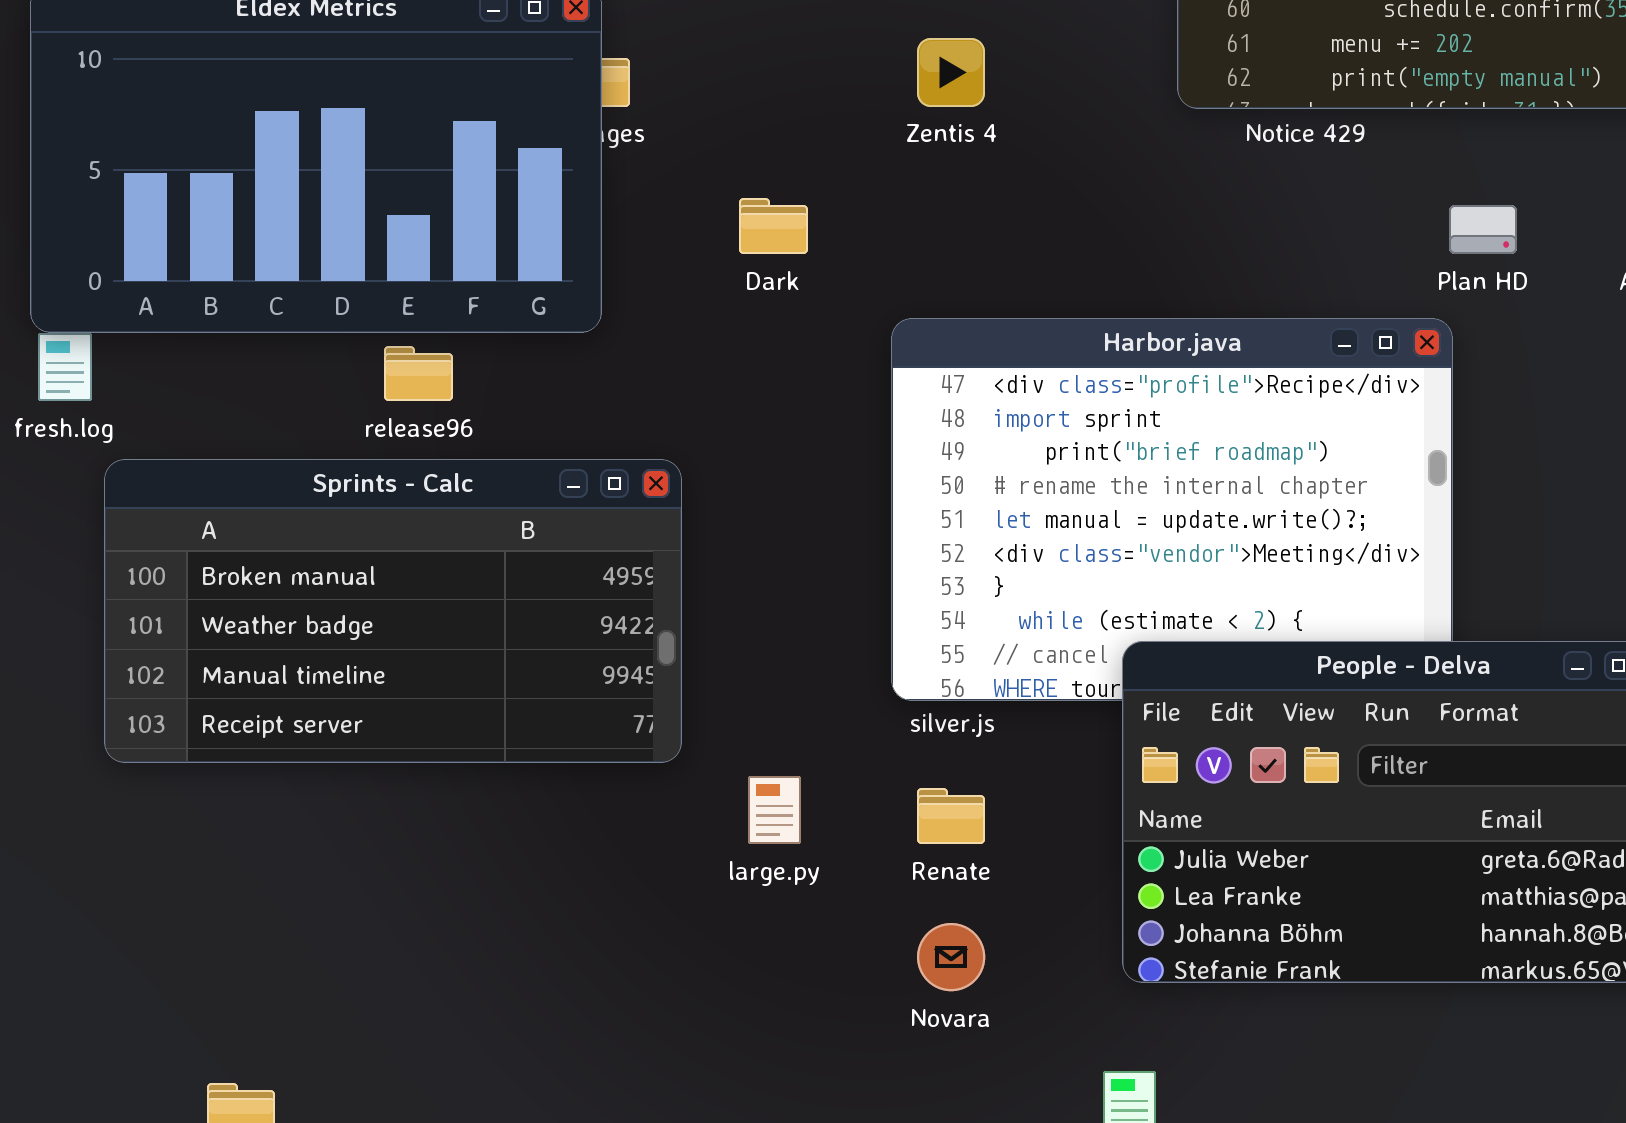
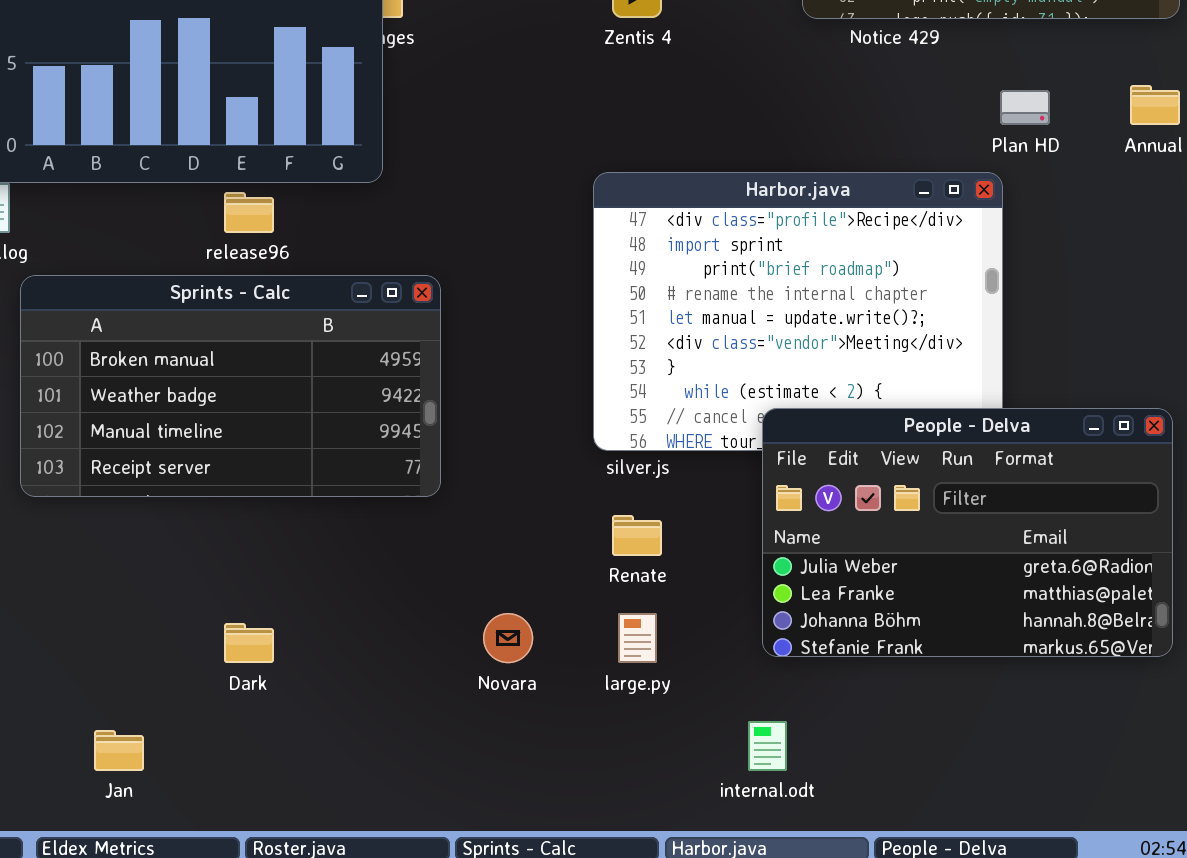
Dark: [739,198,808,254] -> [224,623,274,663], moved
large.py: [748,776,801,844] -> [618,613,657,663], moved
Novara: [917,923,985,991] -> [483,613,533,663], moved

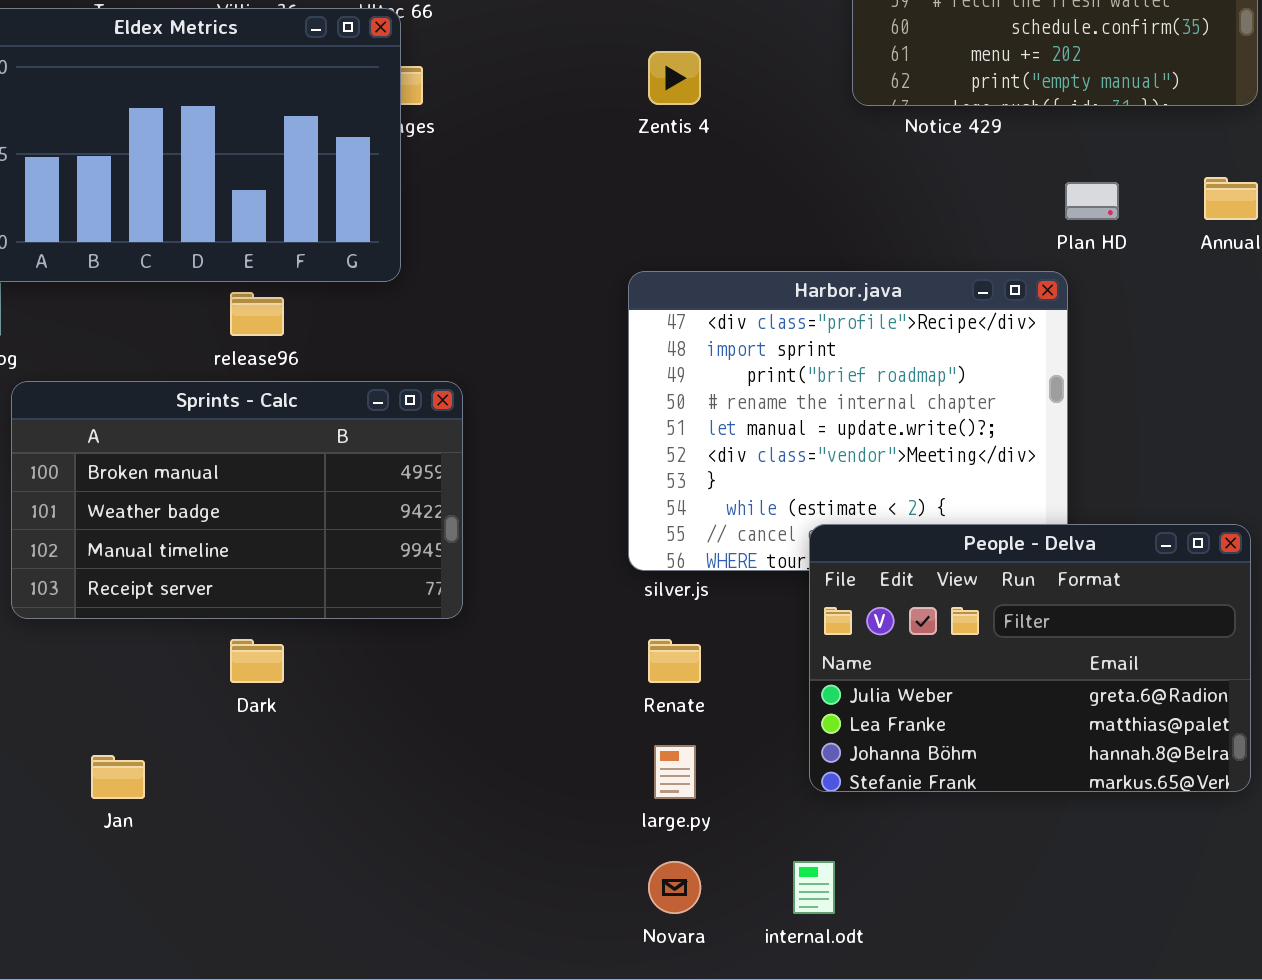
Novara: [483,613,533,663] -> [648,861,701,914], moved
Dark: [224,623,274,663] -> [230,639,284,683], moved
Jan: [94,730,144,771] -> [91,755,145,799], moved

